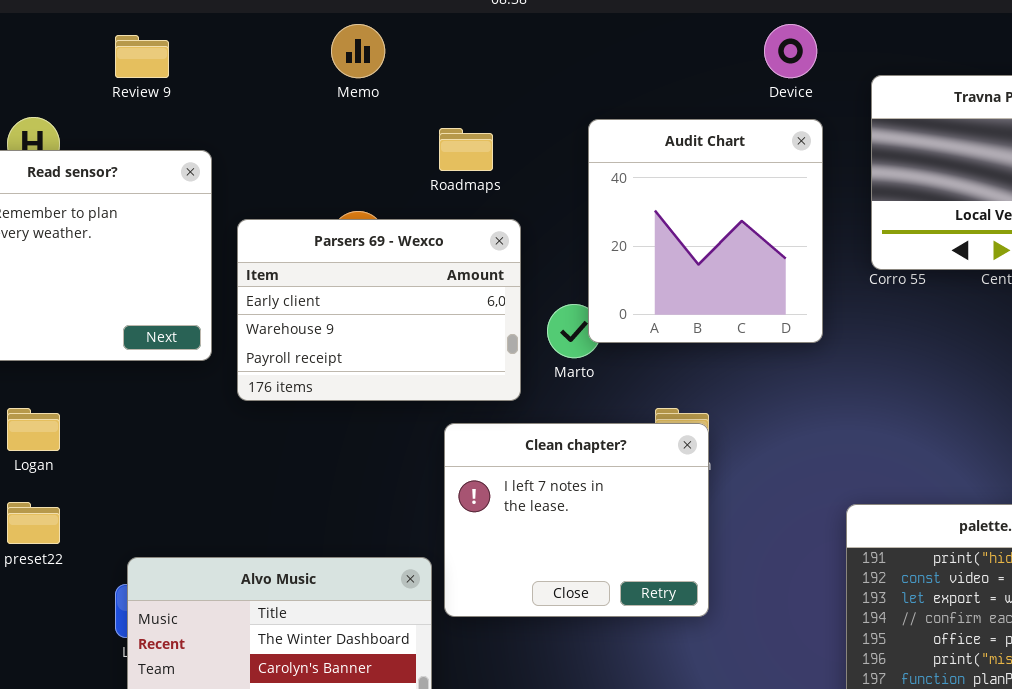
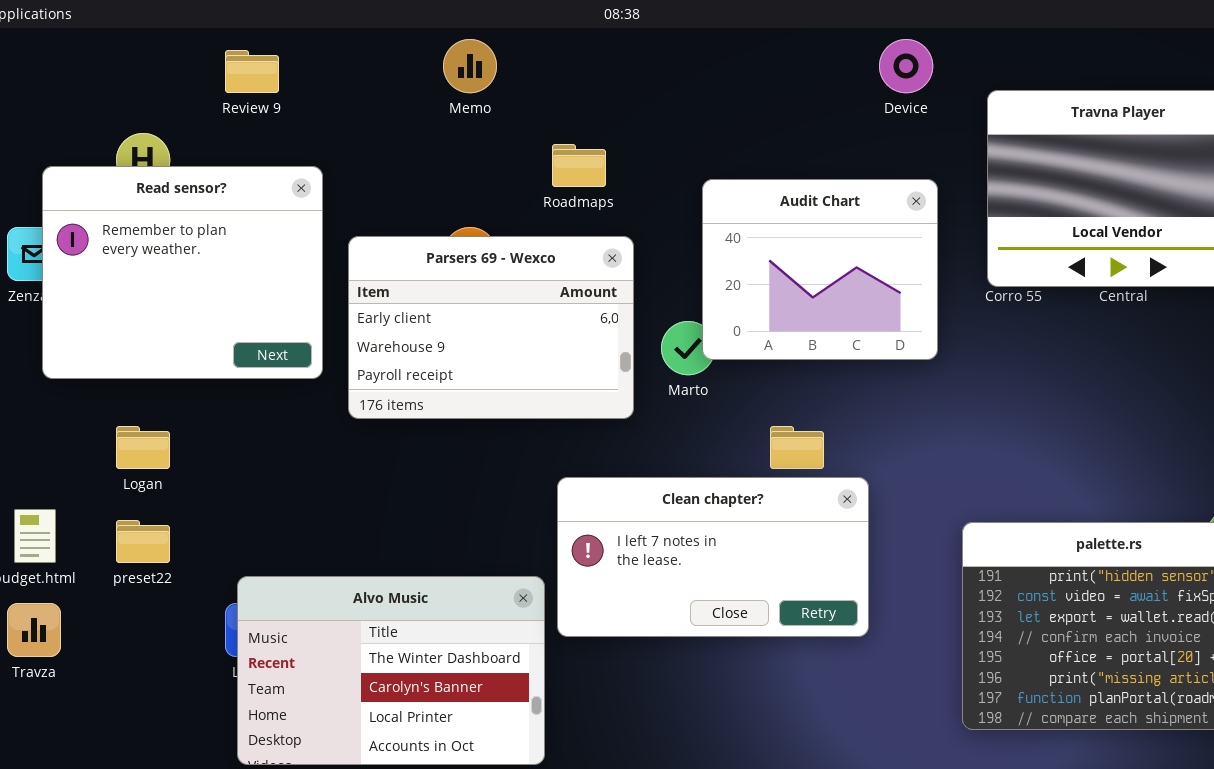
Audit Chart: [588,119,823,343] -> [702,179,938,360], resized
Clean chapter?: [444,423,709,617] -> [557,477,869,637], resized

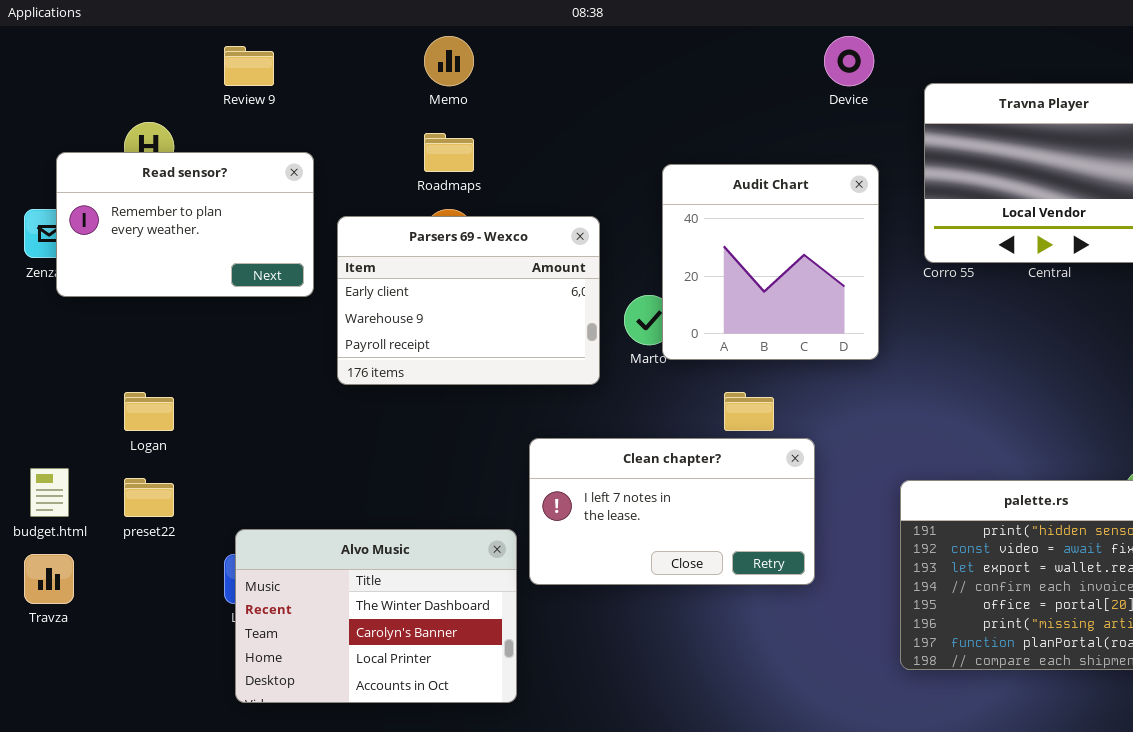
Roadmaps: [552,144,606,187] -> [424,133,474,172], moved
Read sensor?: [42,166,323,379] -> [56,152,314,297], resized
Audit Chart: [702,179,938,360] -> [662,164,879,360], resized

